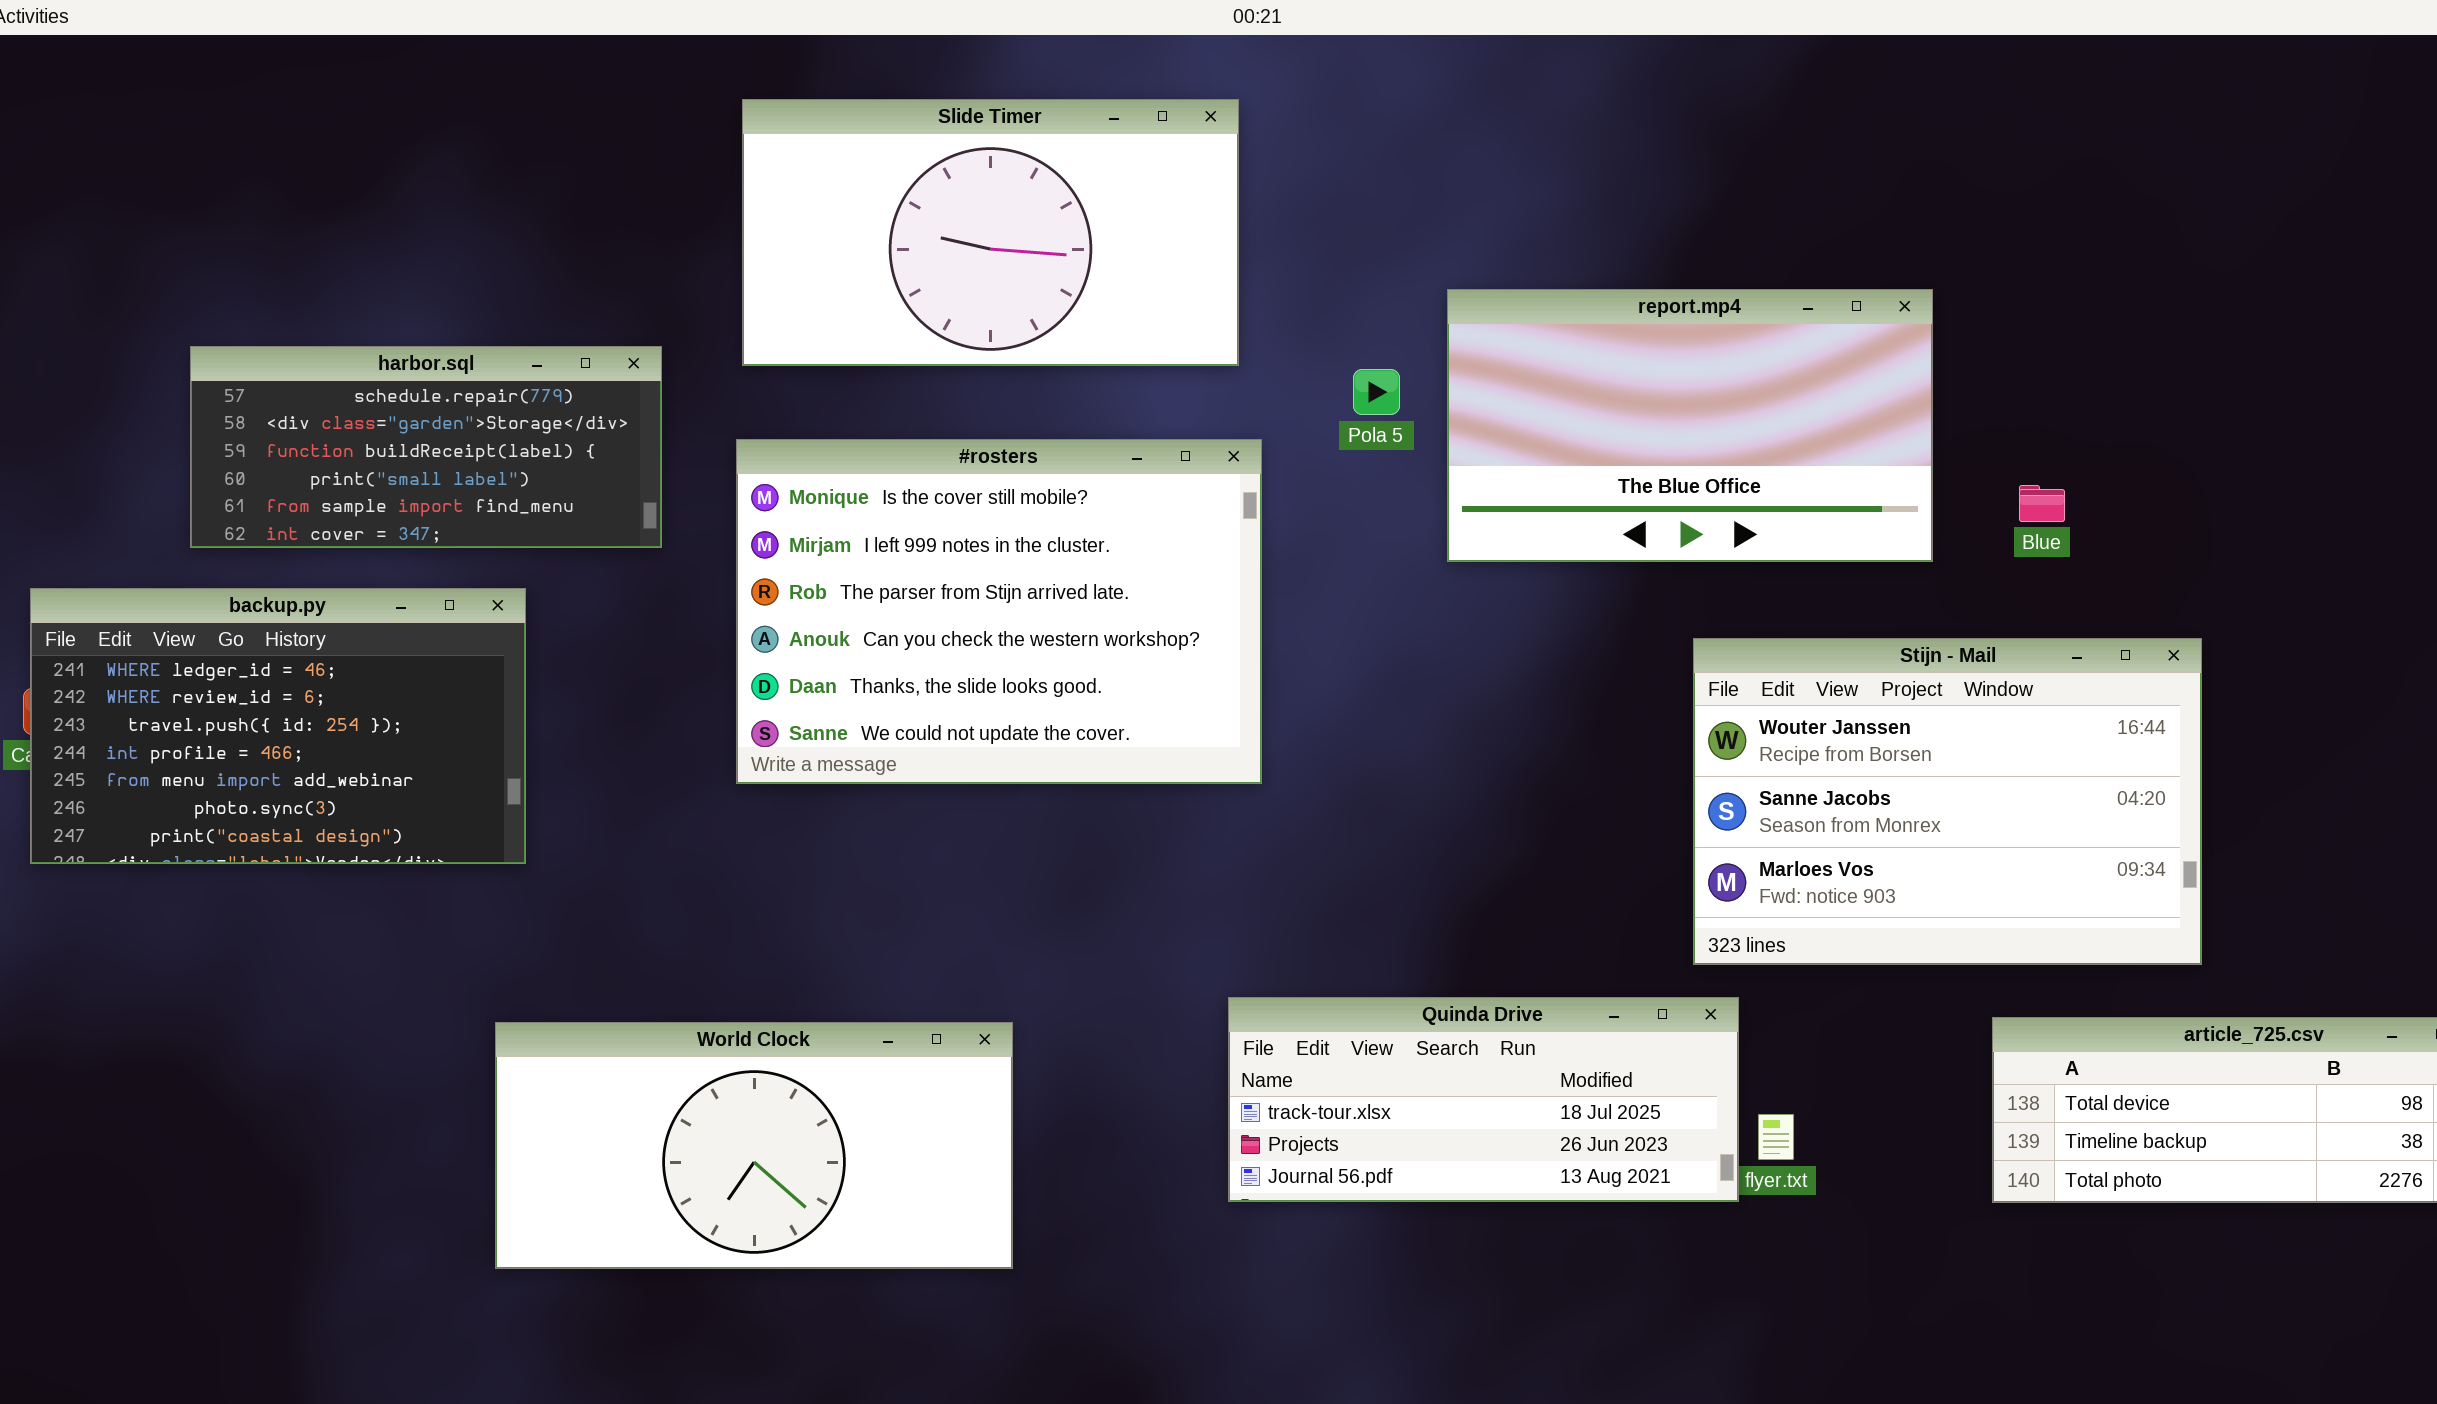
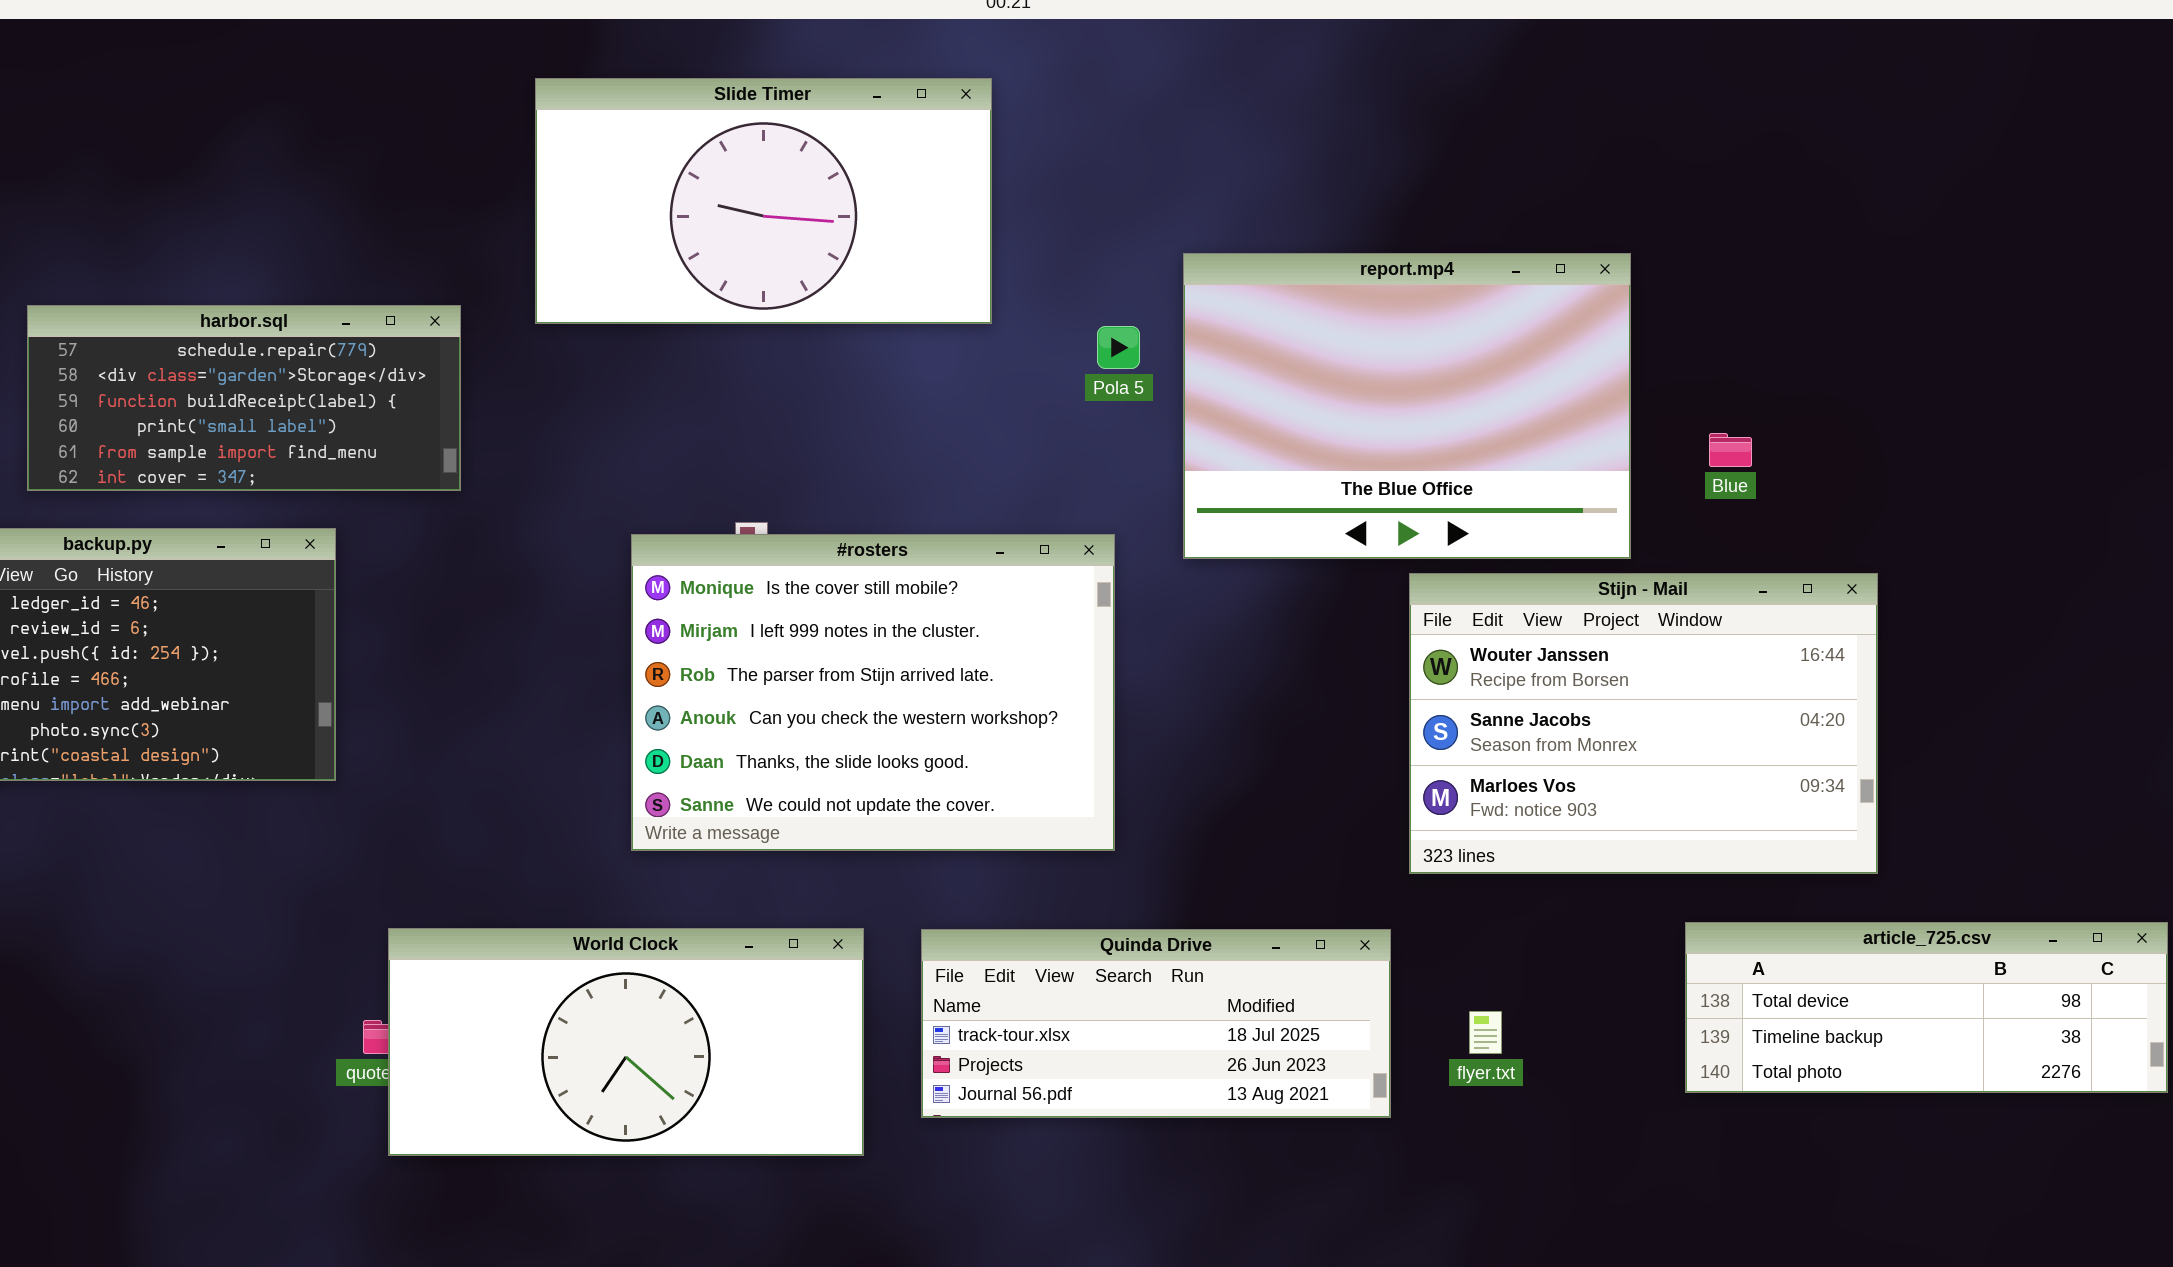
report.mp4: [1447,289,1933,562] -> [1183,253,1631,559], resized
#rosters: [736,439,1262,784] -> [631,534,1115,851], moved
Quinda Drive: [1228,997,1739,1202] -> [921,929,1391,1118], moved
World Clock: [495,1022,1013,1269] -> [388,928,864,1156], moved

